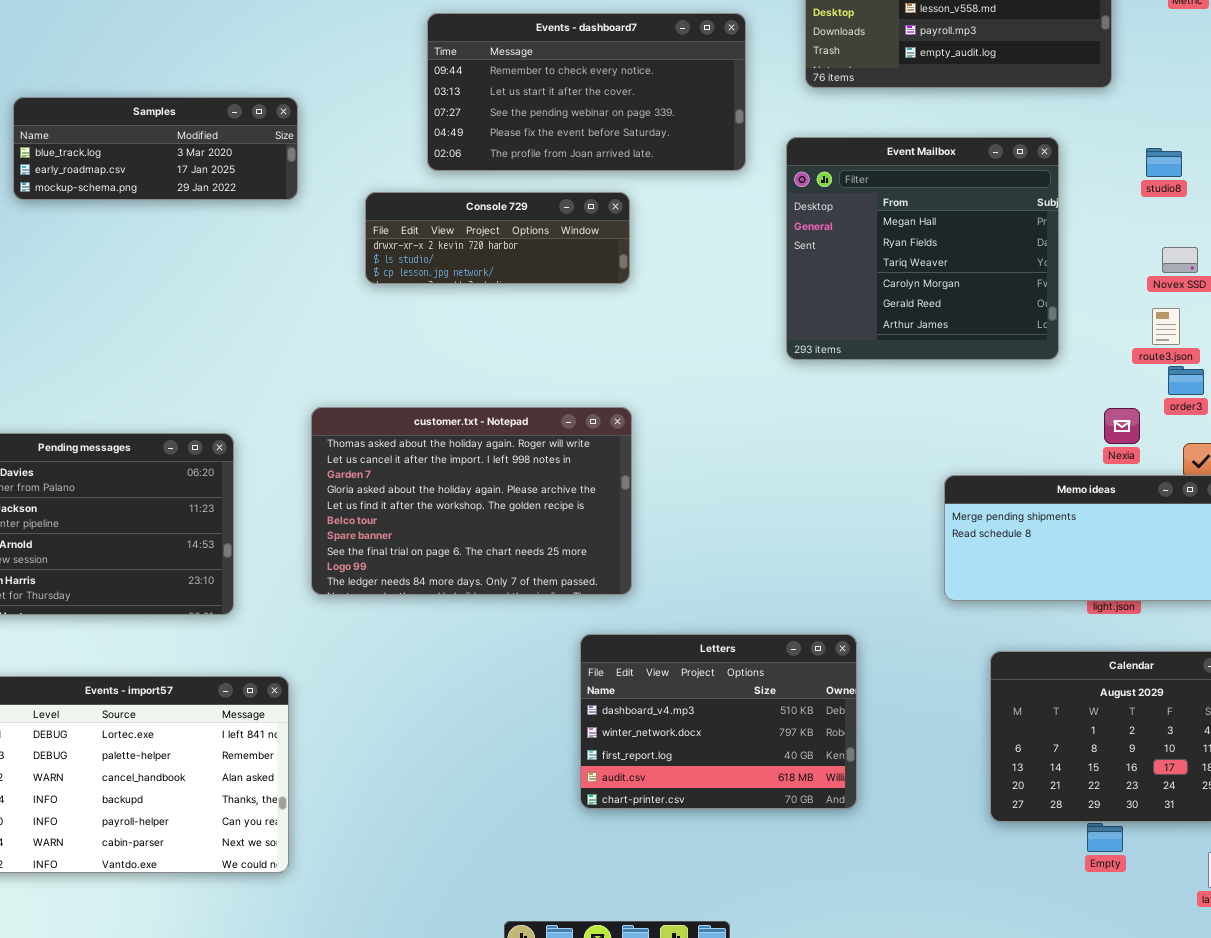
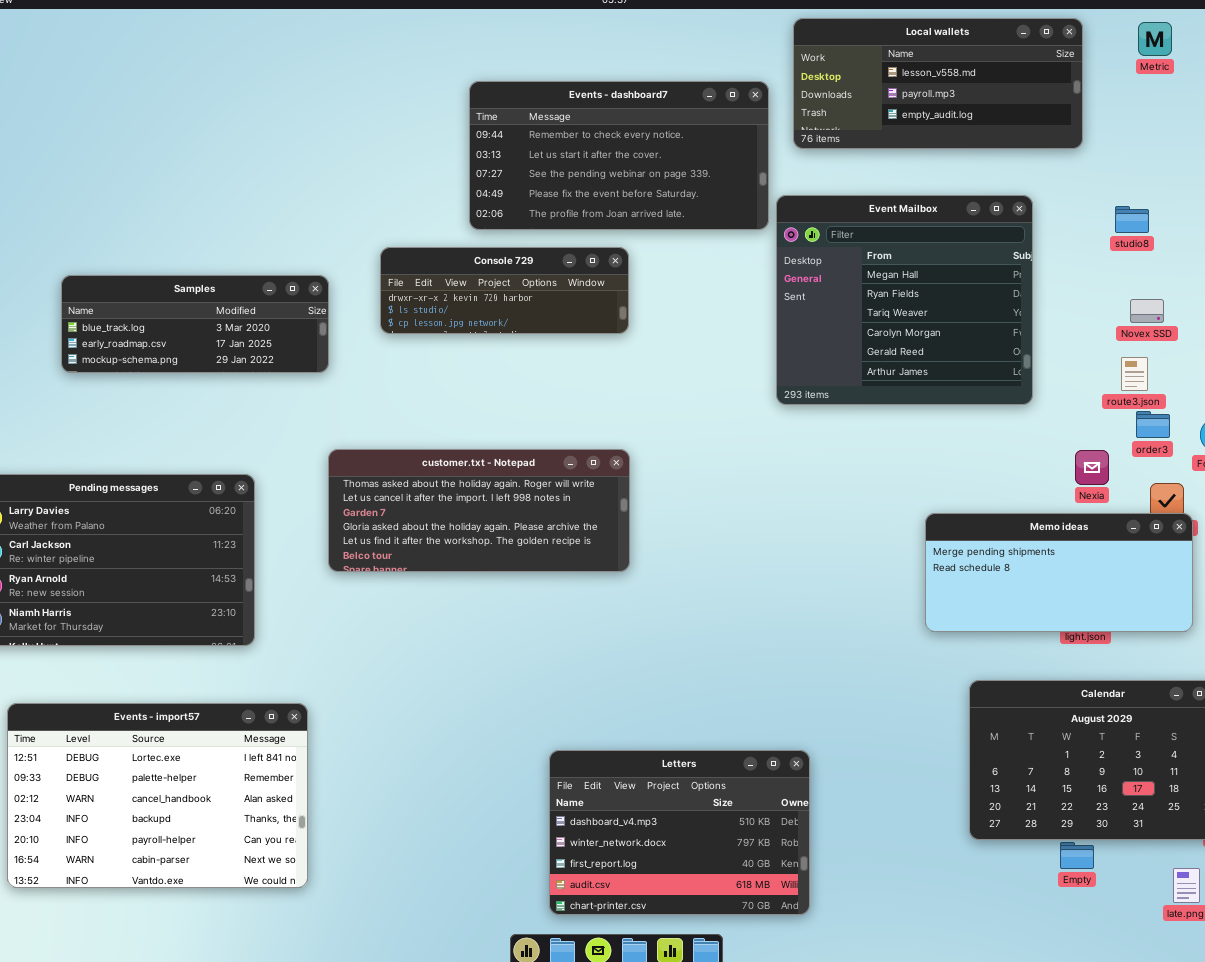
Events - dashboard7: [427,13,746,171] -> [469,81,769,230], moved
Samples: [13,97,298,200] -> [61,275,329,373], moved
customer.txt - Notepad: [311,407,632,595] -> [328,449,630,572], resized
Letters: [580,634,857,809] -> [549,750,810,915], moved

